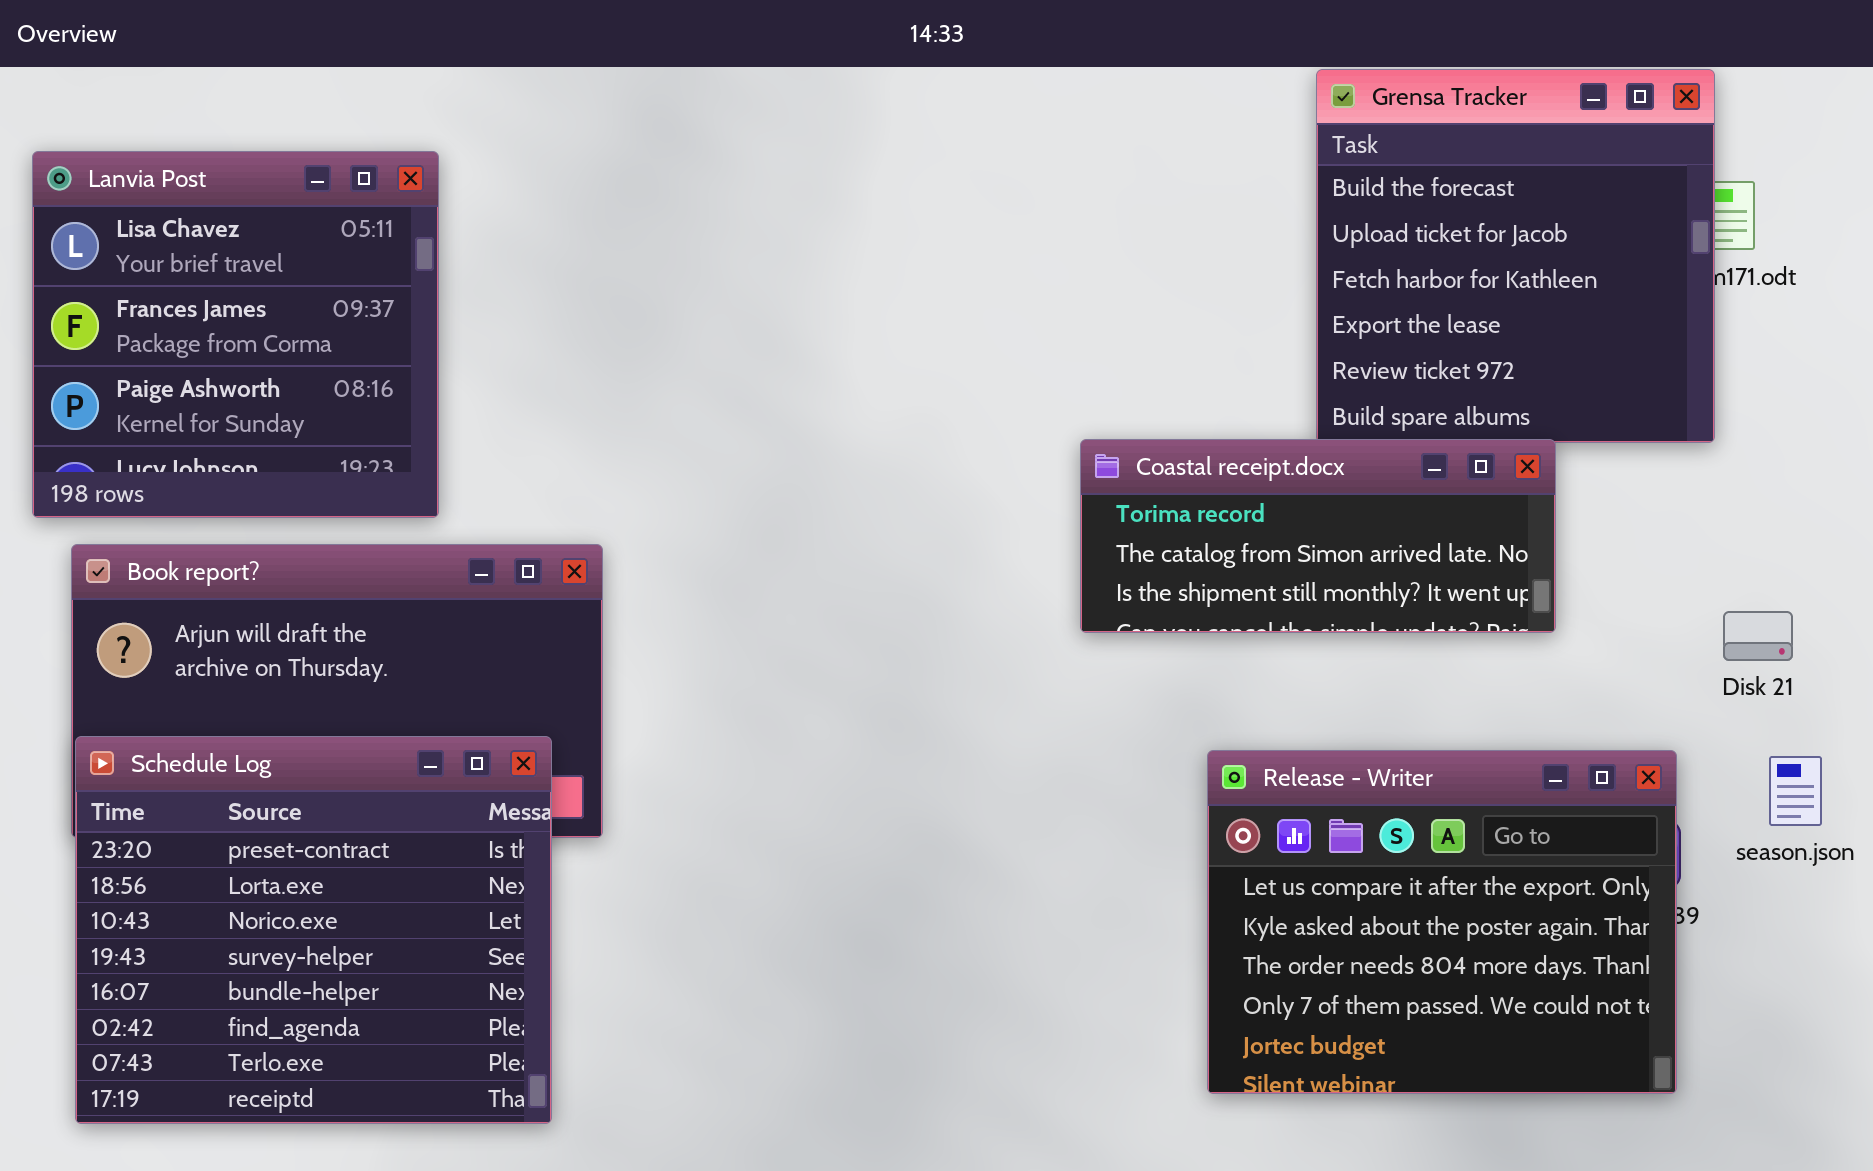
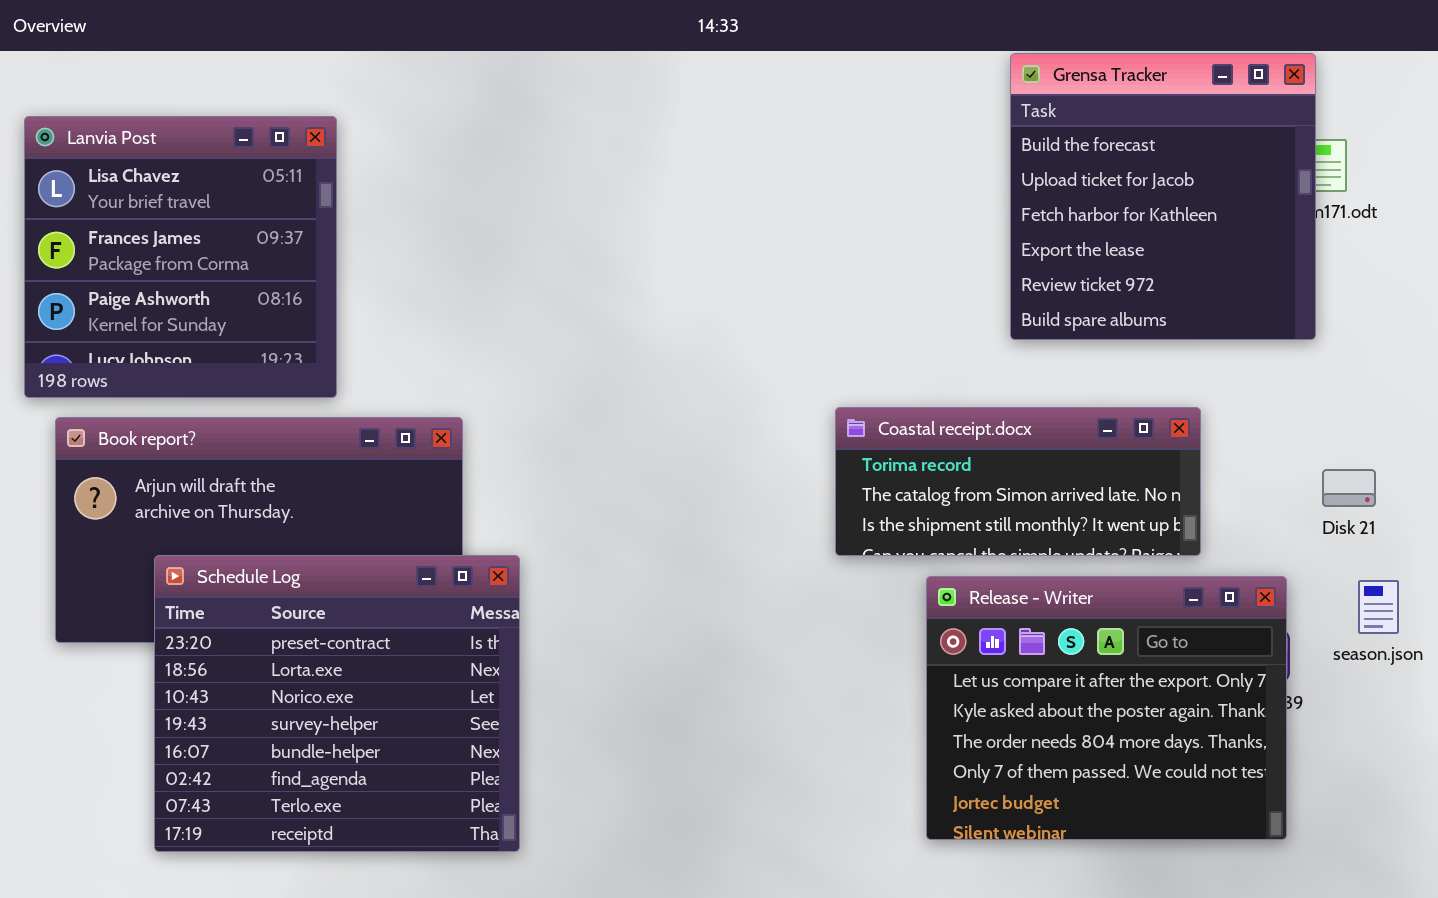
Coastal receipt.docx: [1080,439,1556,633] -> [835,407,1201,556], moved
Schedule Log: [75,736,552,1124] -> [154,555,520,852], moved

